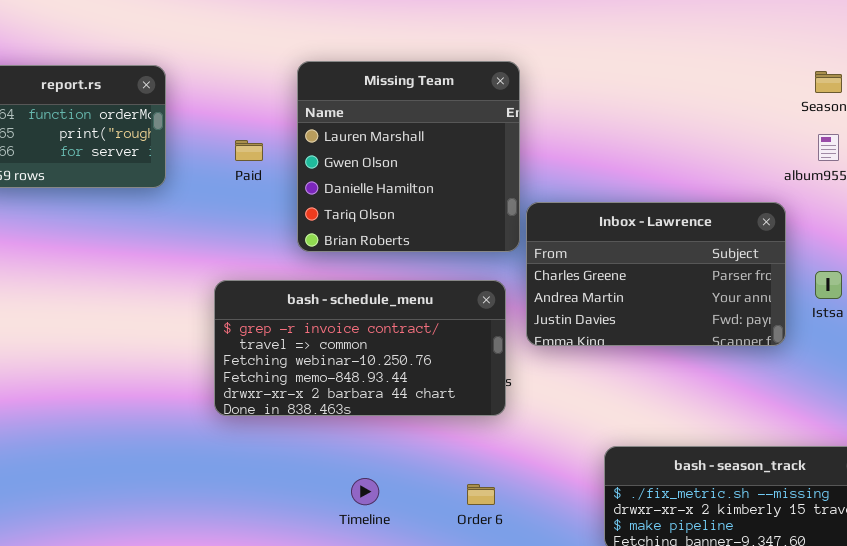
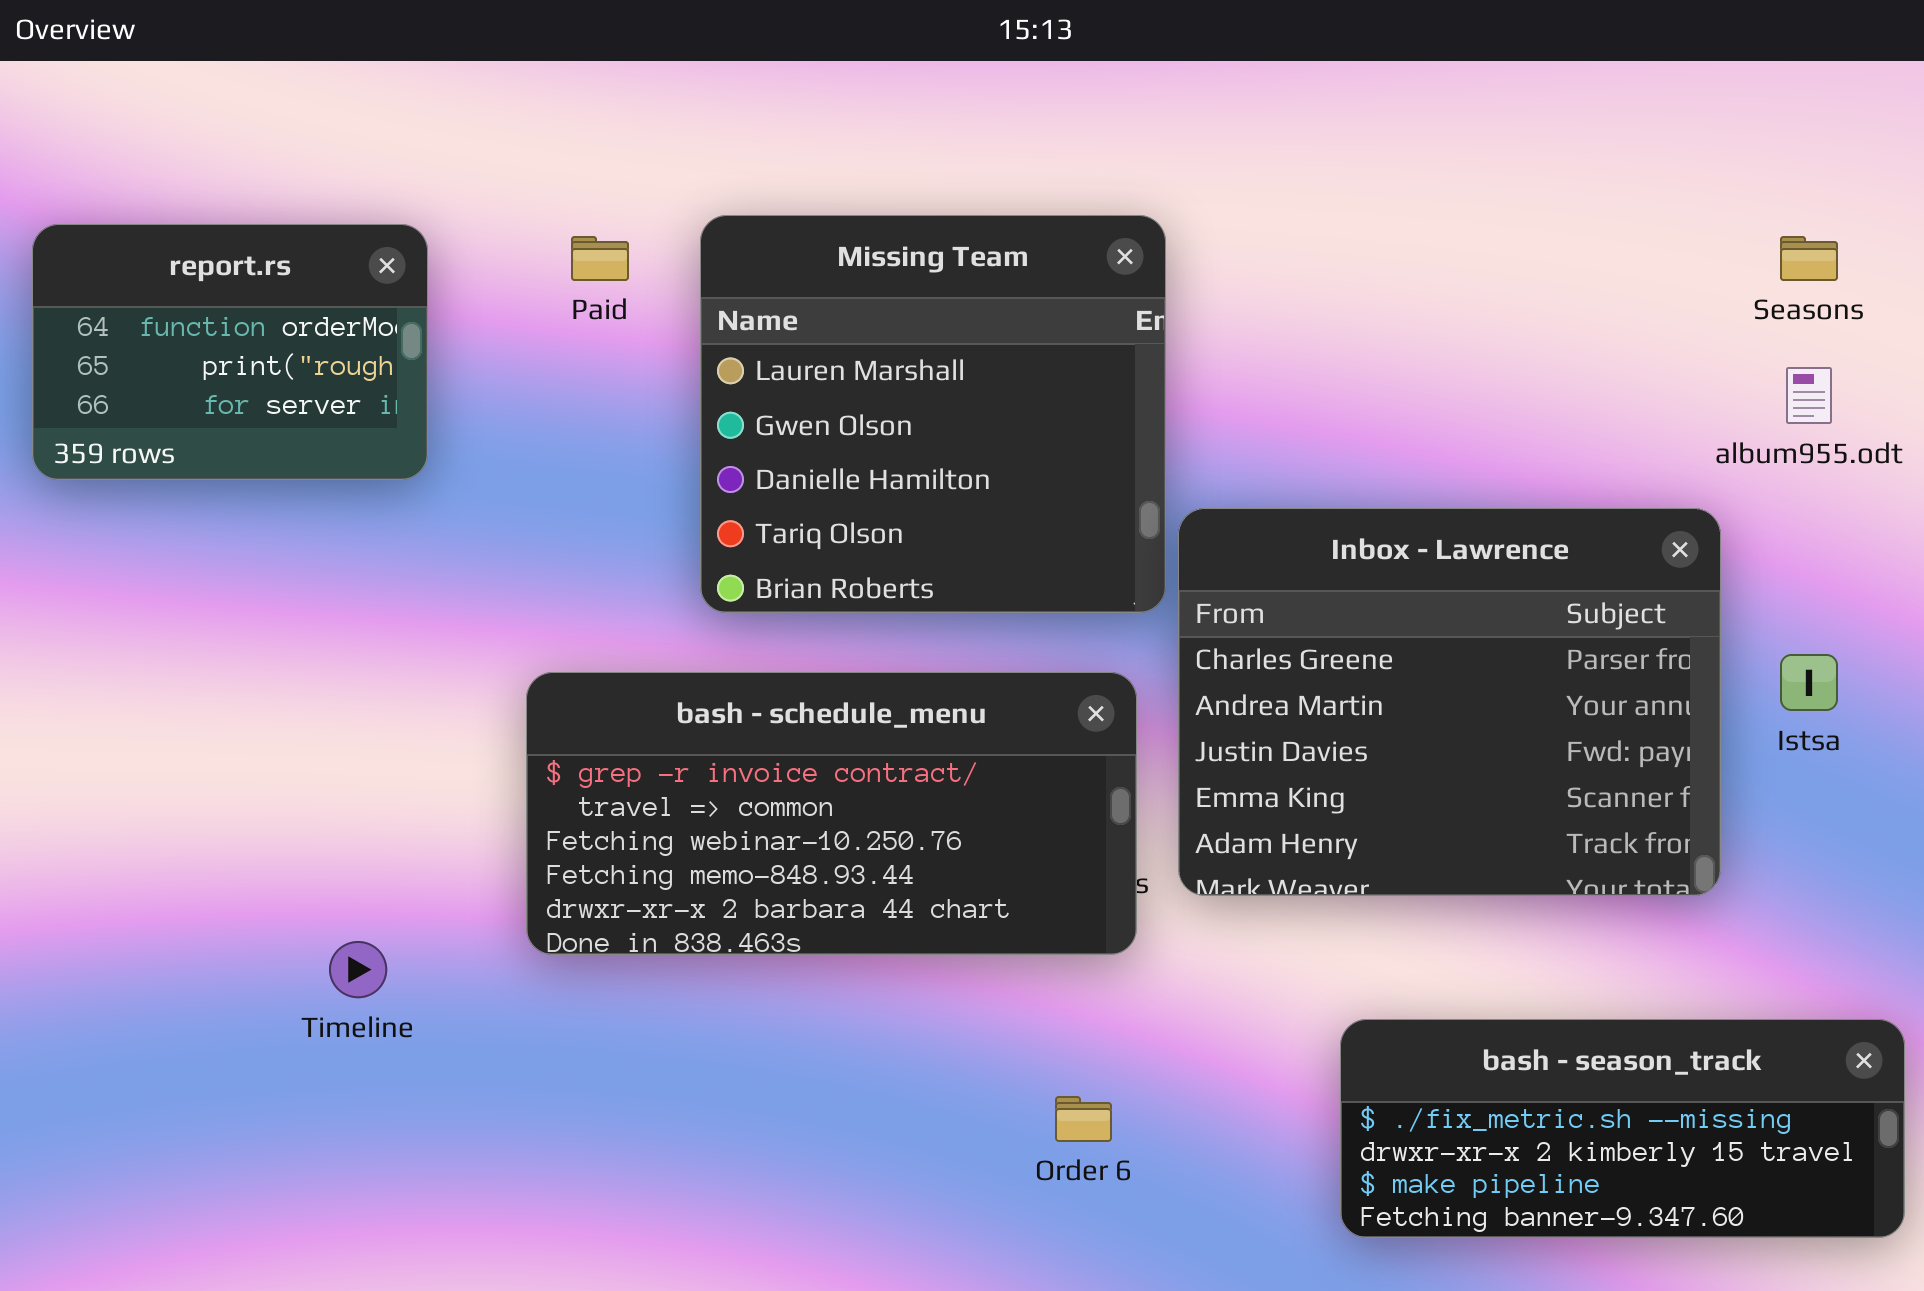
Paid: [235,140,263,161] -> [571,236,629,281], moved
Inbox - Lawrence: [526,202,786,346] -> [1178,508,1721,896], resized
Timeline: [351,478,379,505] -> [329,941,387,998], moved

